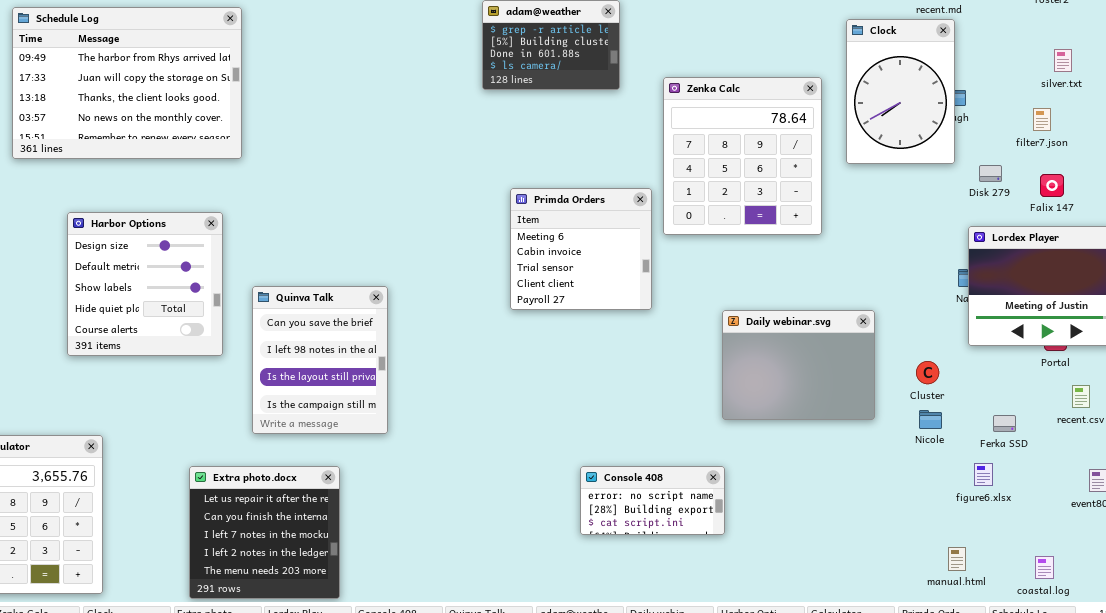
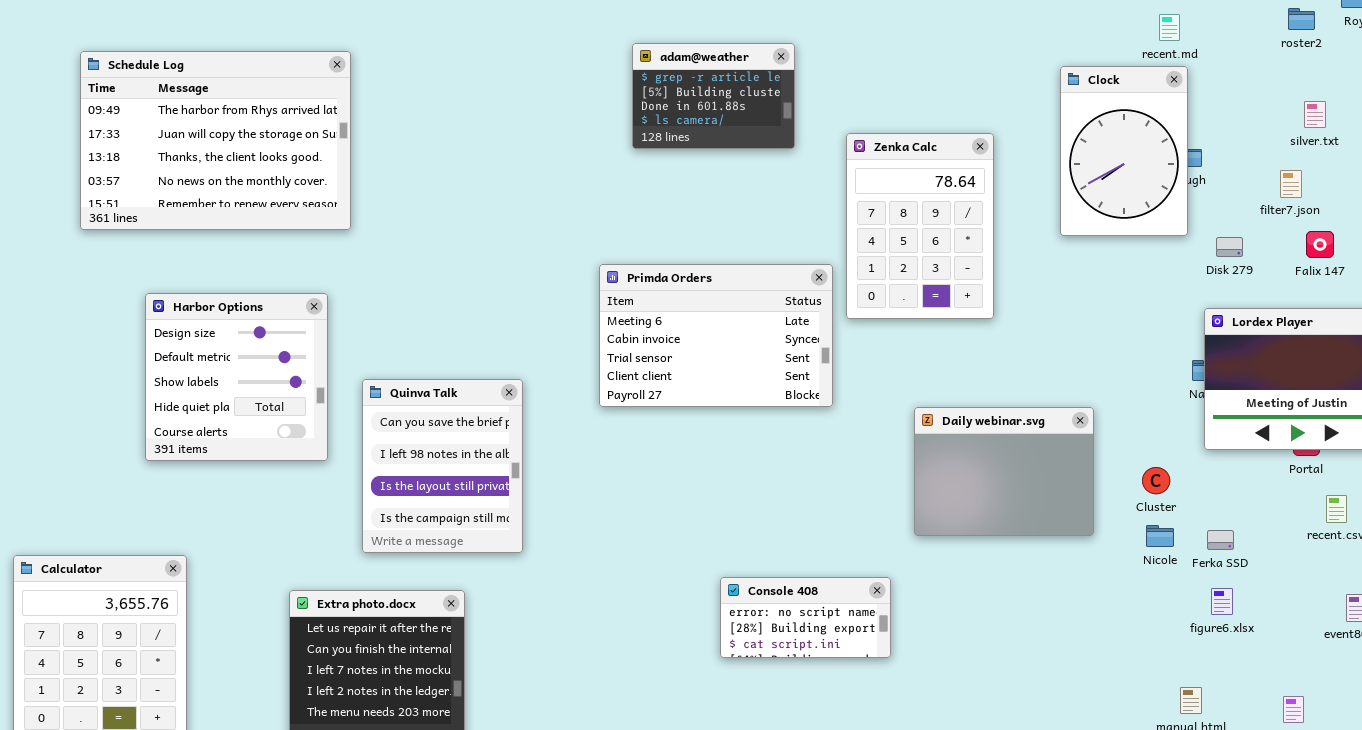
Zenka Calc: [663,77,822,235] -> [846,133,994,319], resized
Falix 147: [1040,174,1064,197] -> [1306,231,1334,258], moved
Primda Orders: [510,188,652,310] -> [599,264,833,407], resized
Ferka SSD: [993,415,1016,432] -> [1207,530,1234,550], moved
Console 408: [580,466,725,535] -> [720,577,891,658], moved

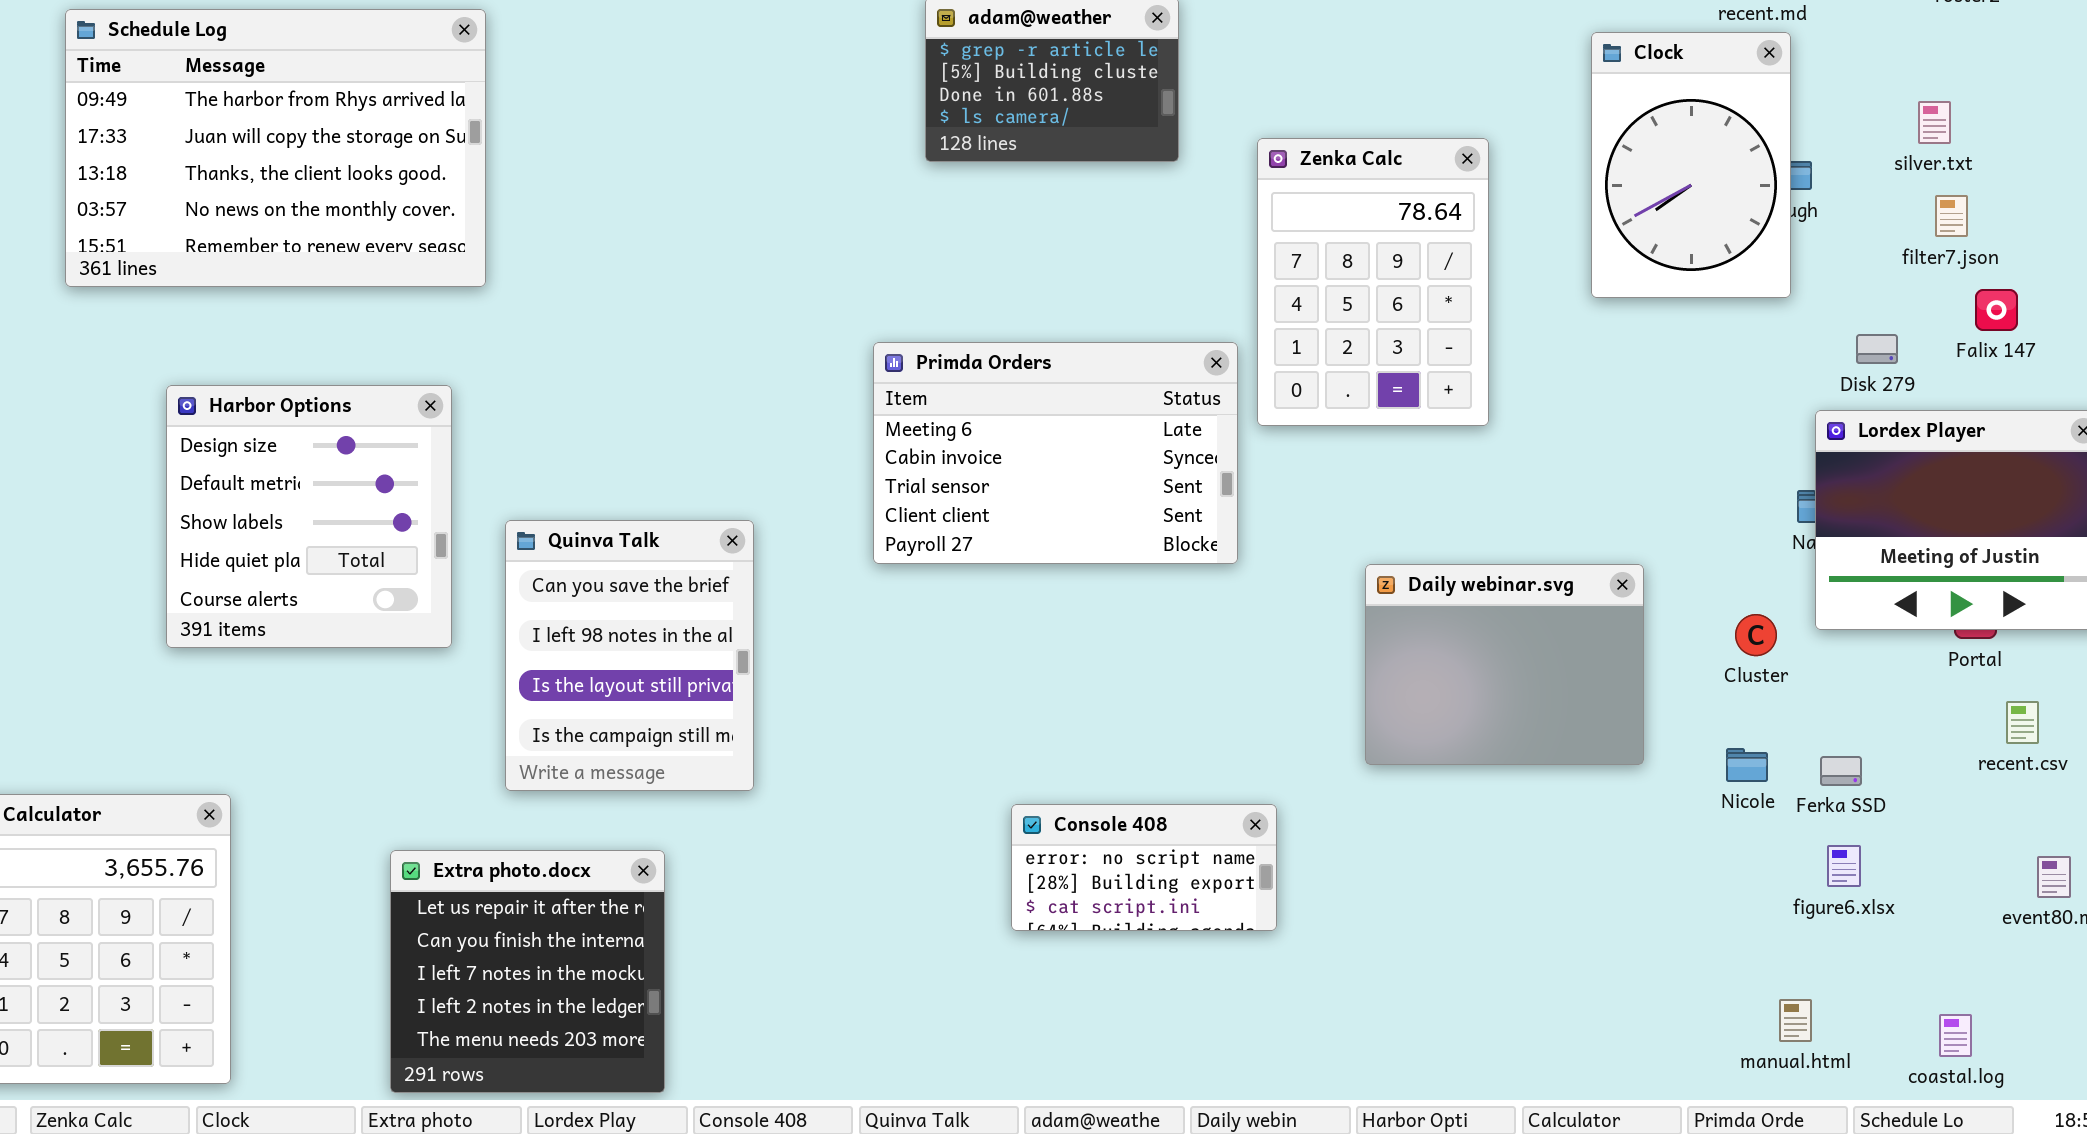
silver.txt: [1304,101,1326,128] -> [1918,101,1951,144], moved
Disk 279: [1216,237,1243,257] -> [1856,334,1898,364], moved
Cluster: [1142,467,1170,494] -> [1735,614,1777,656], moved
Console 408: [720,577,891,658] -> [1011,804,1277,931], moved

